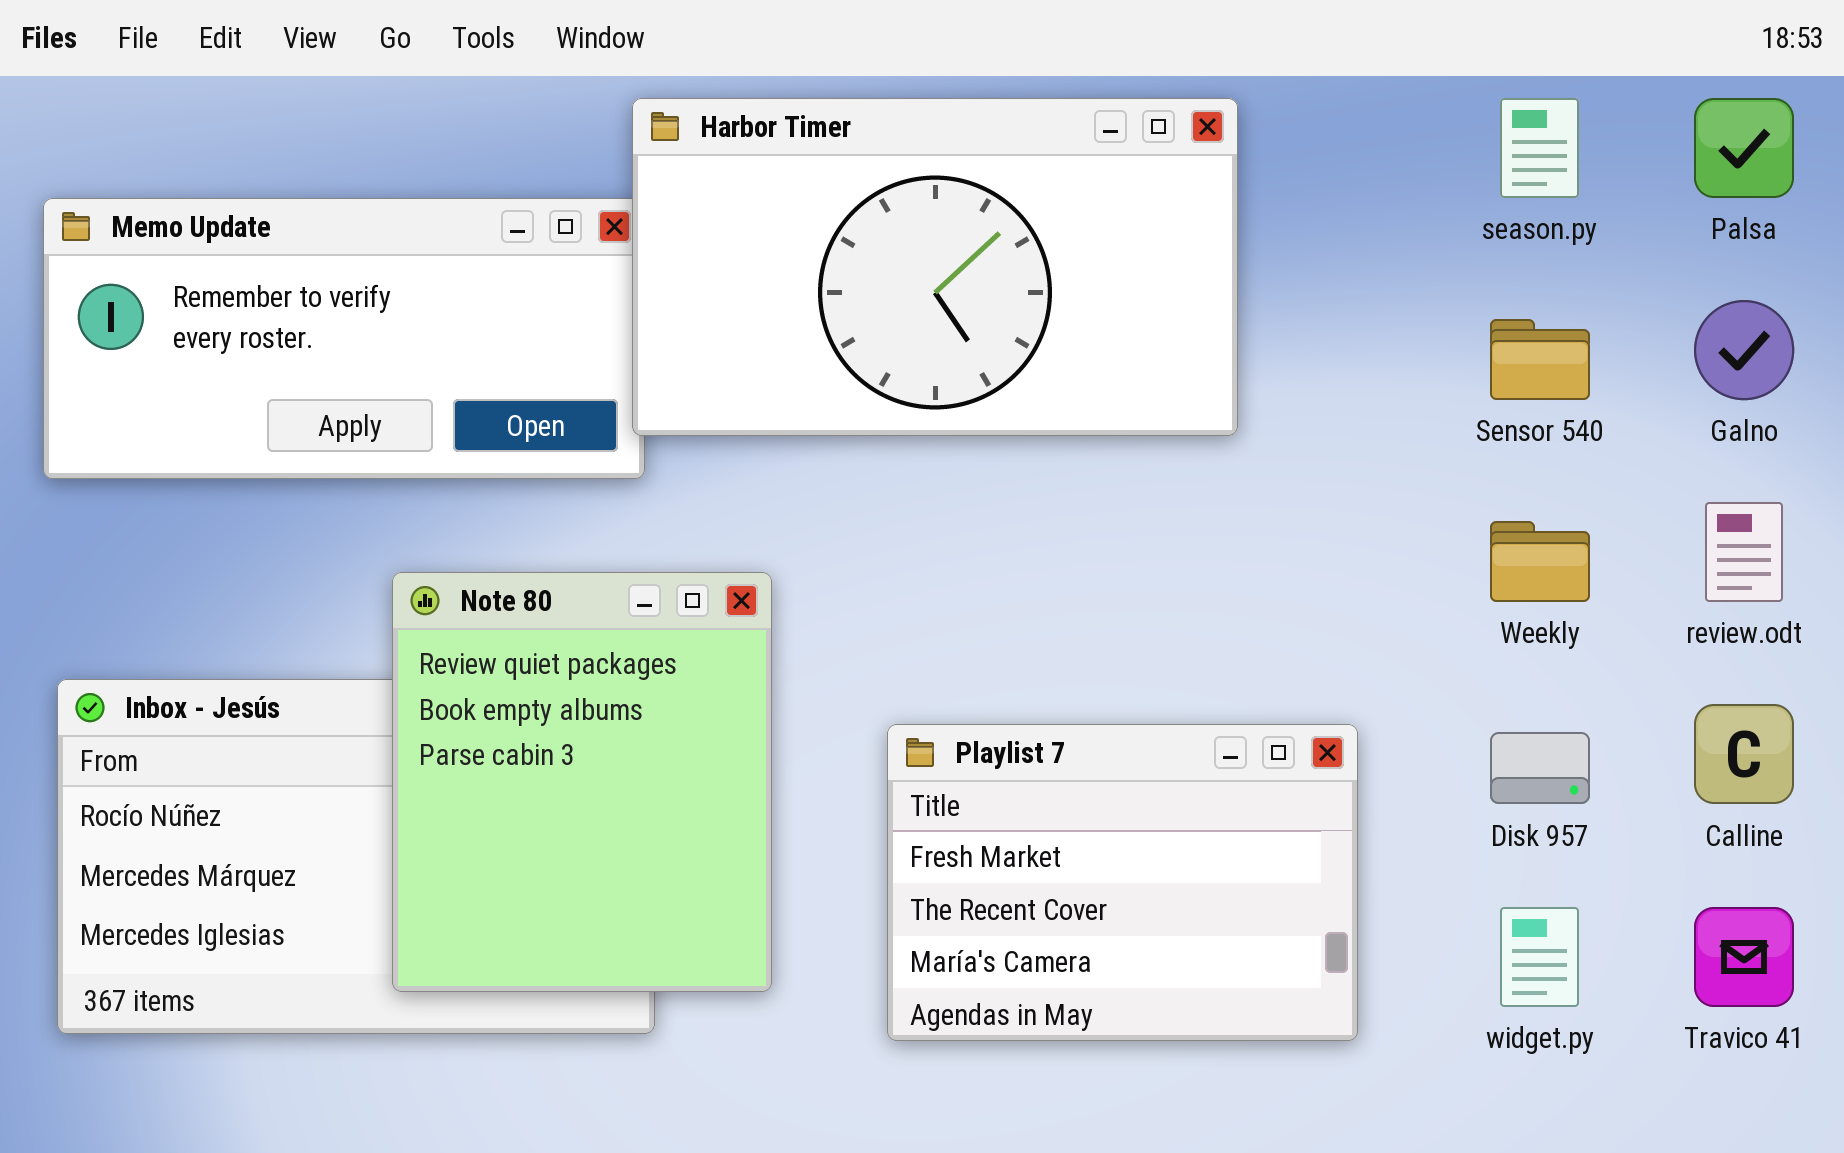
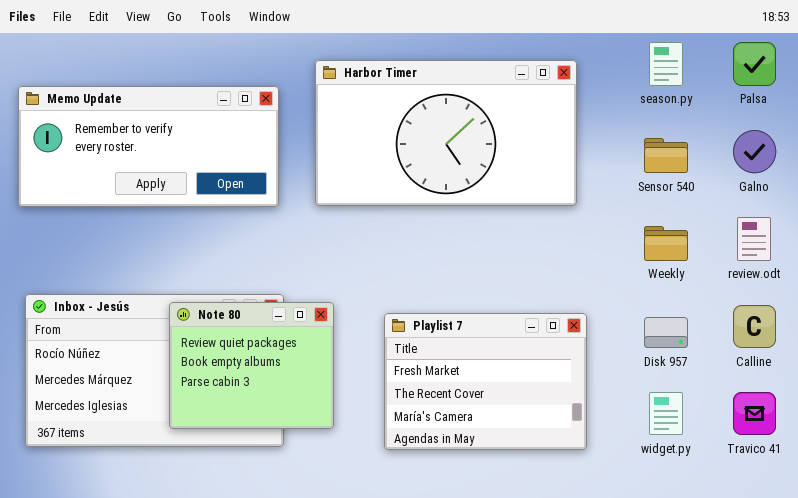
Harbor Timer: [632,98,1238,436] -> [315,60,577,206], moved
Note 80: [392,572,772,992] -> [169,302,334,429], resized

